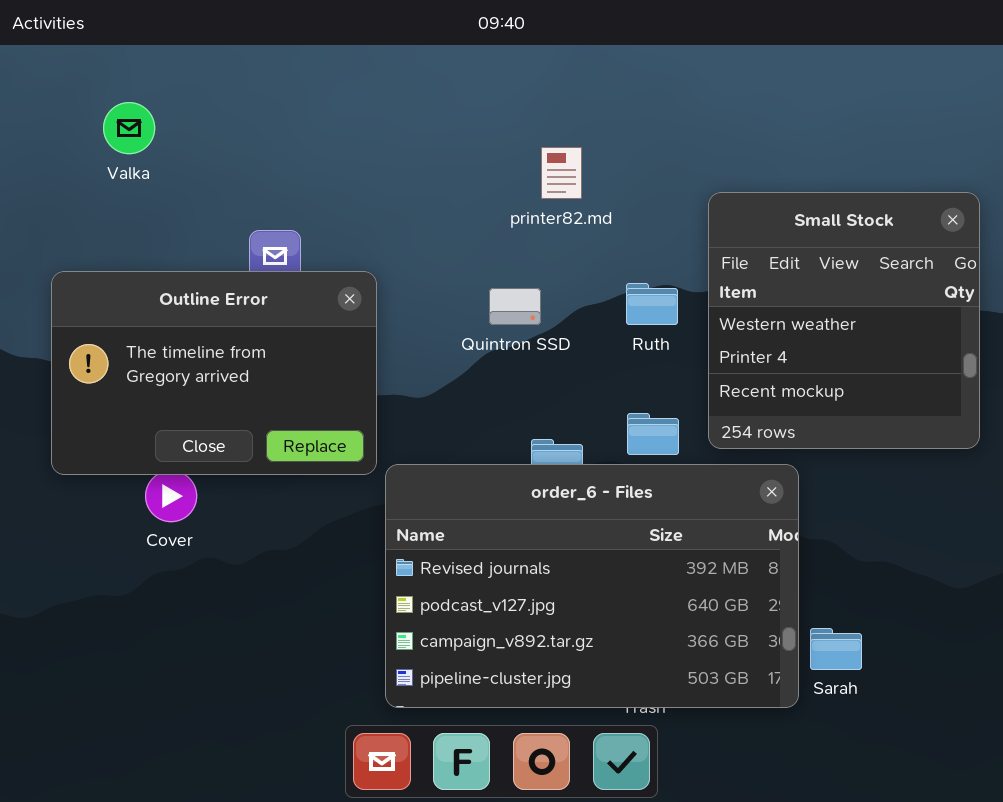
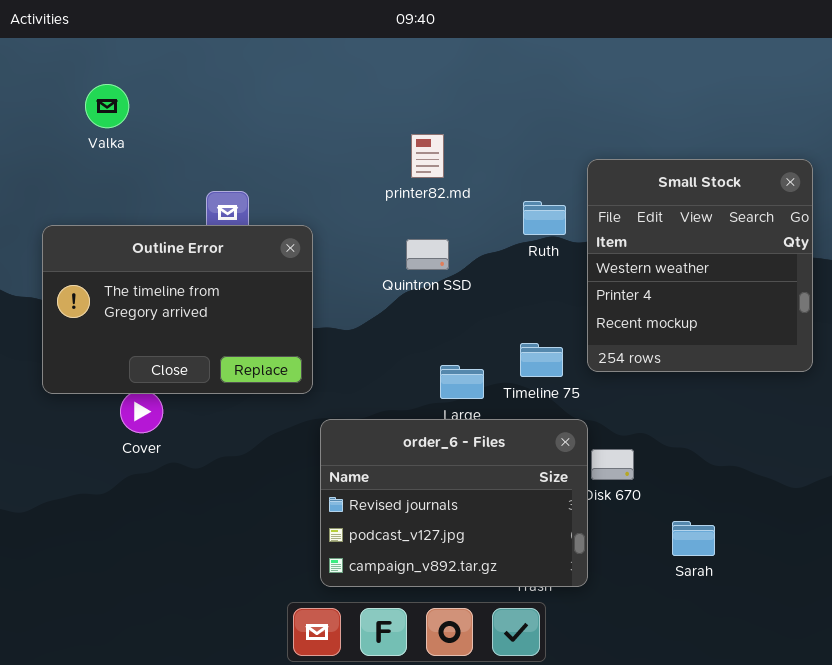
printer82.md: [541,147,582,199] -> [411,134,444,178], moved
Ruth: [626,283,678,325] -> [523,201,566,235], moved
order_6 - Files: [385,464,799,708] -> [320,419,588,587], resized

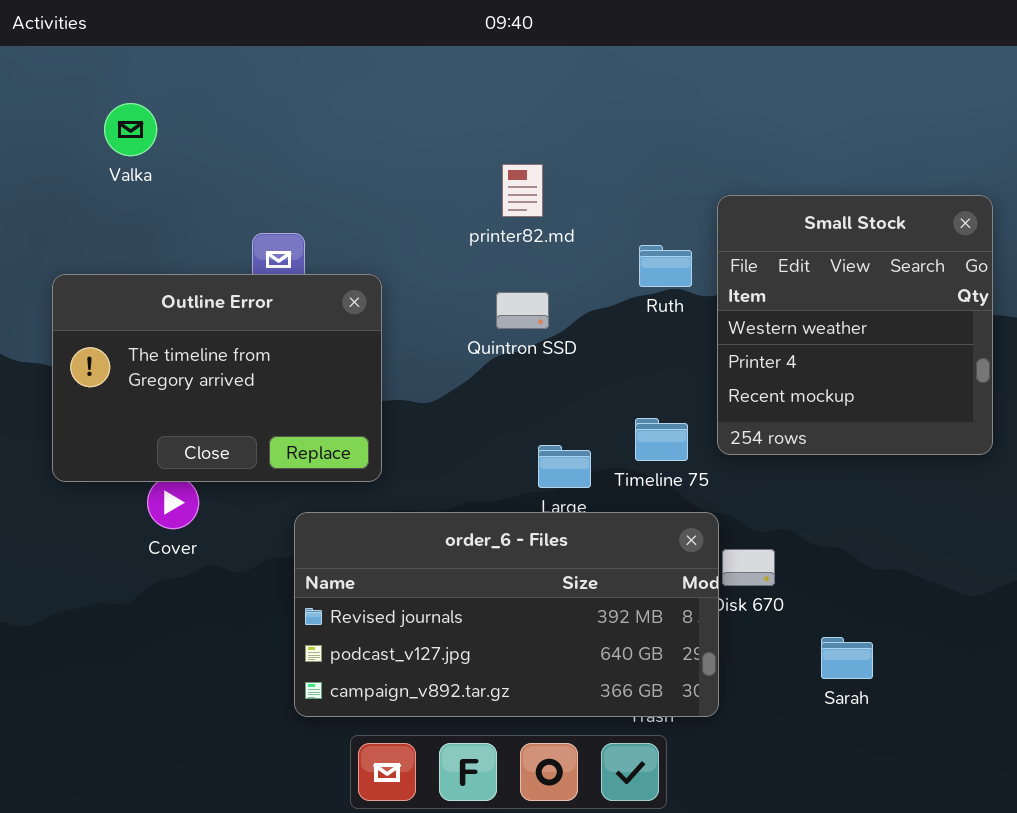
order_6 - Files: [320,419,588,587] -> [294,512,719,717], resized

